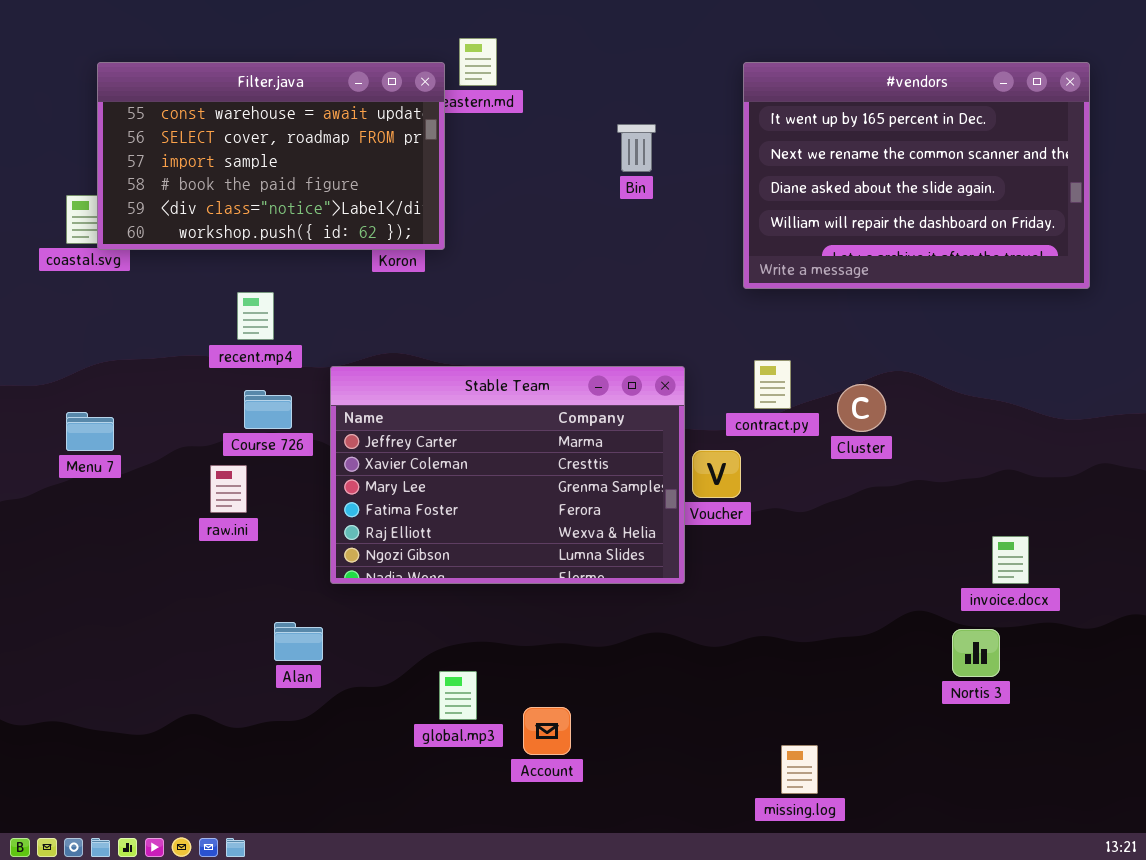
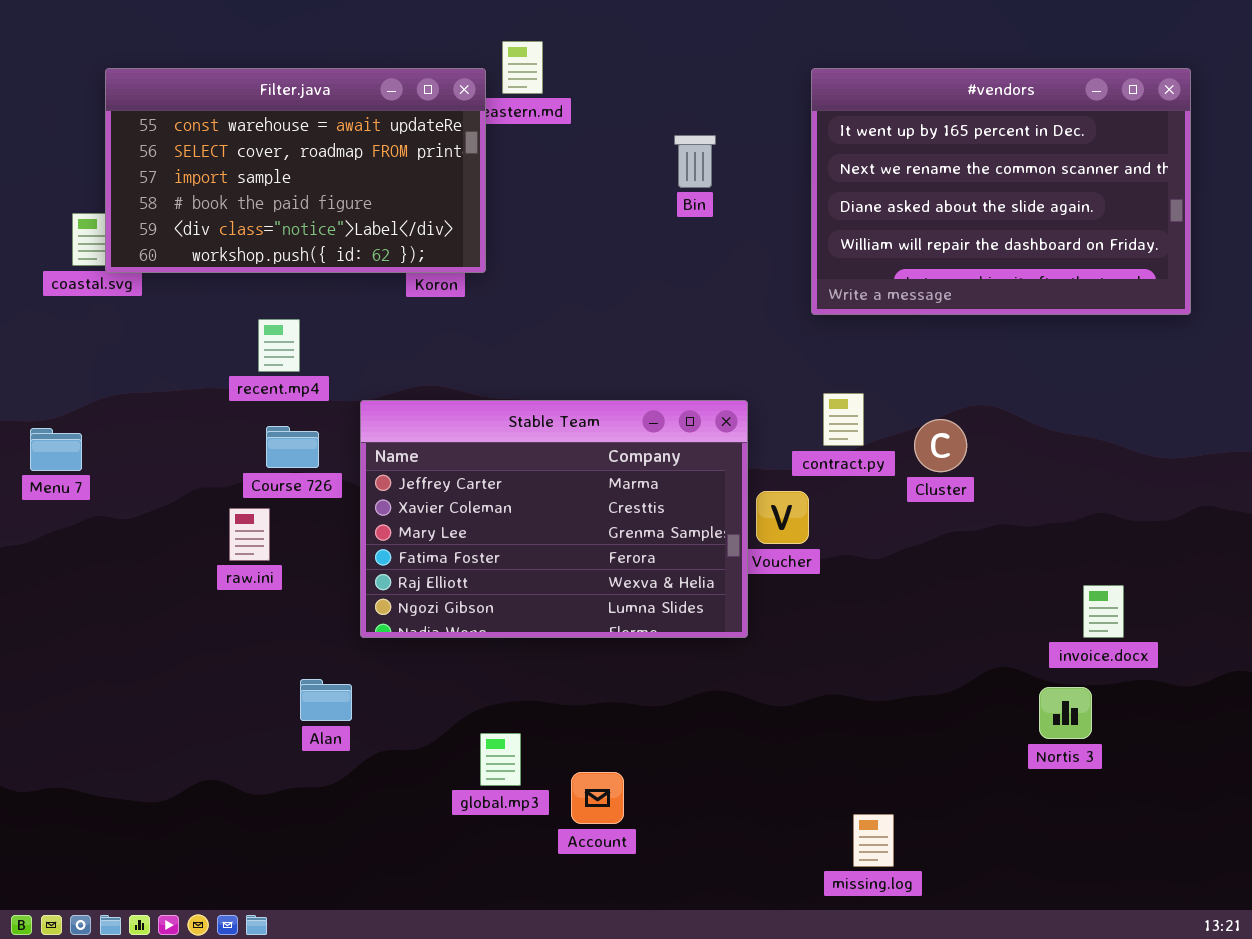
Menu 7: [66,412,114,451] -> [30,428,82,471], moved

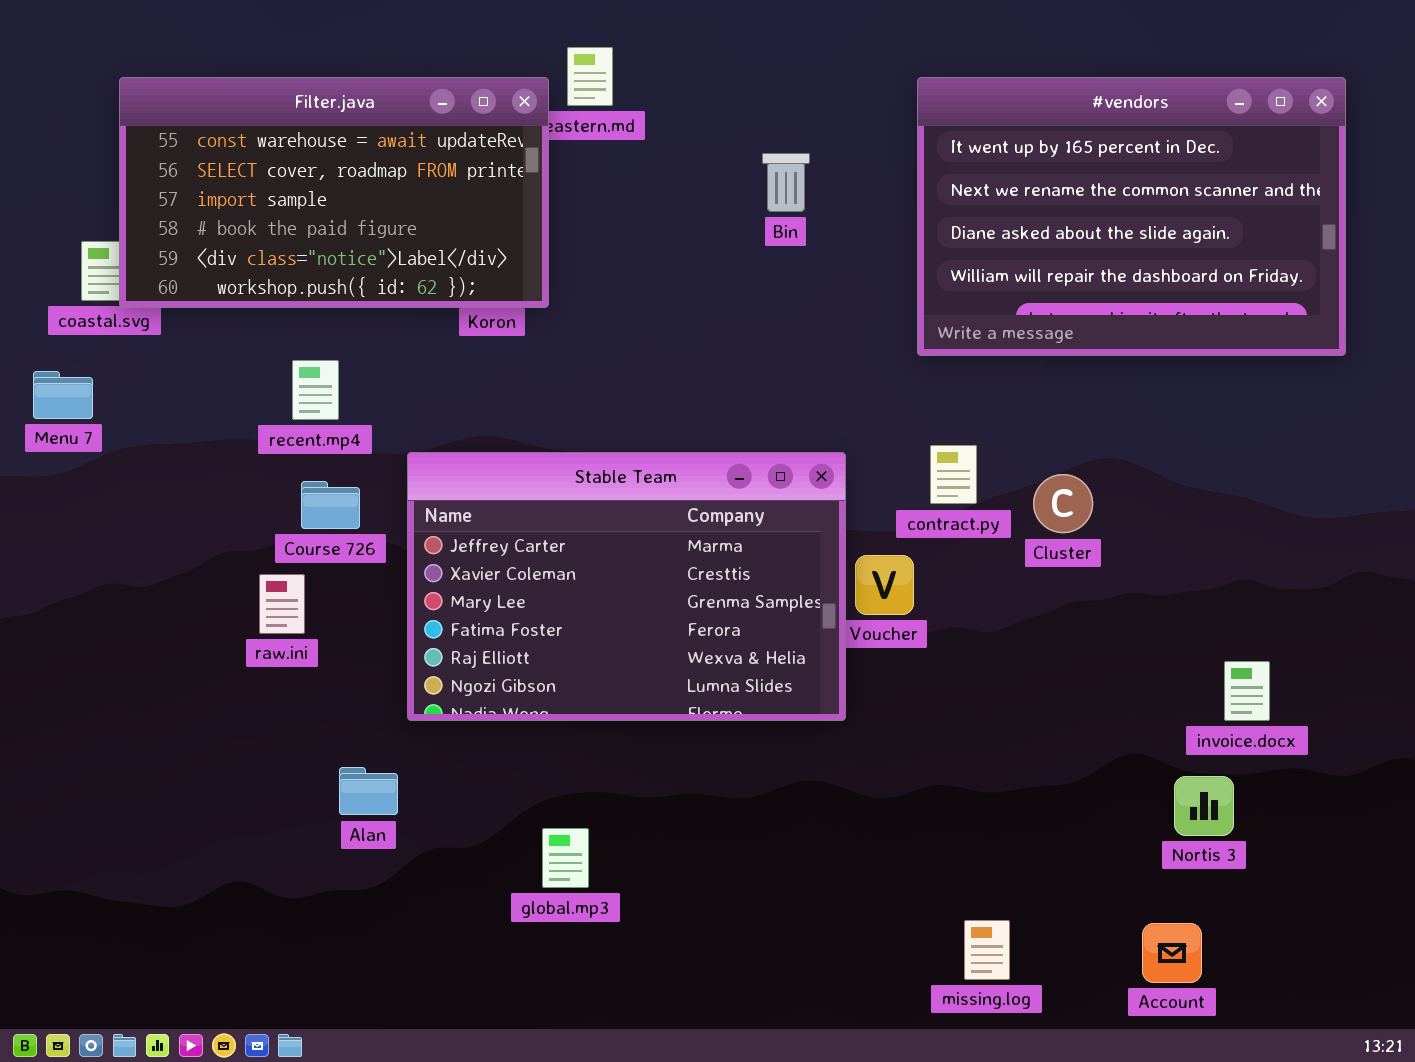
Menu 7: [30,428,82,471] -> [33,371,93,419], moved
Account: [571,772,624,824] -> [1142,923,1202,983], moved

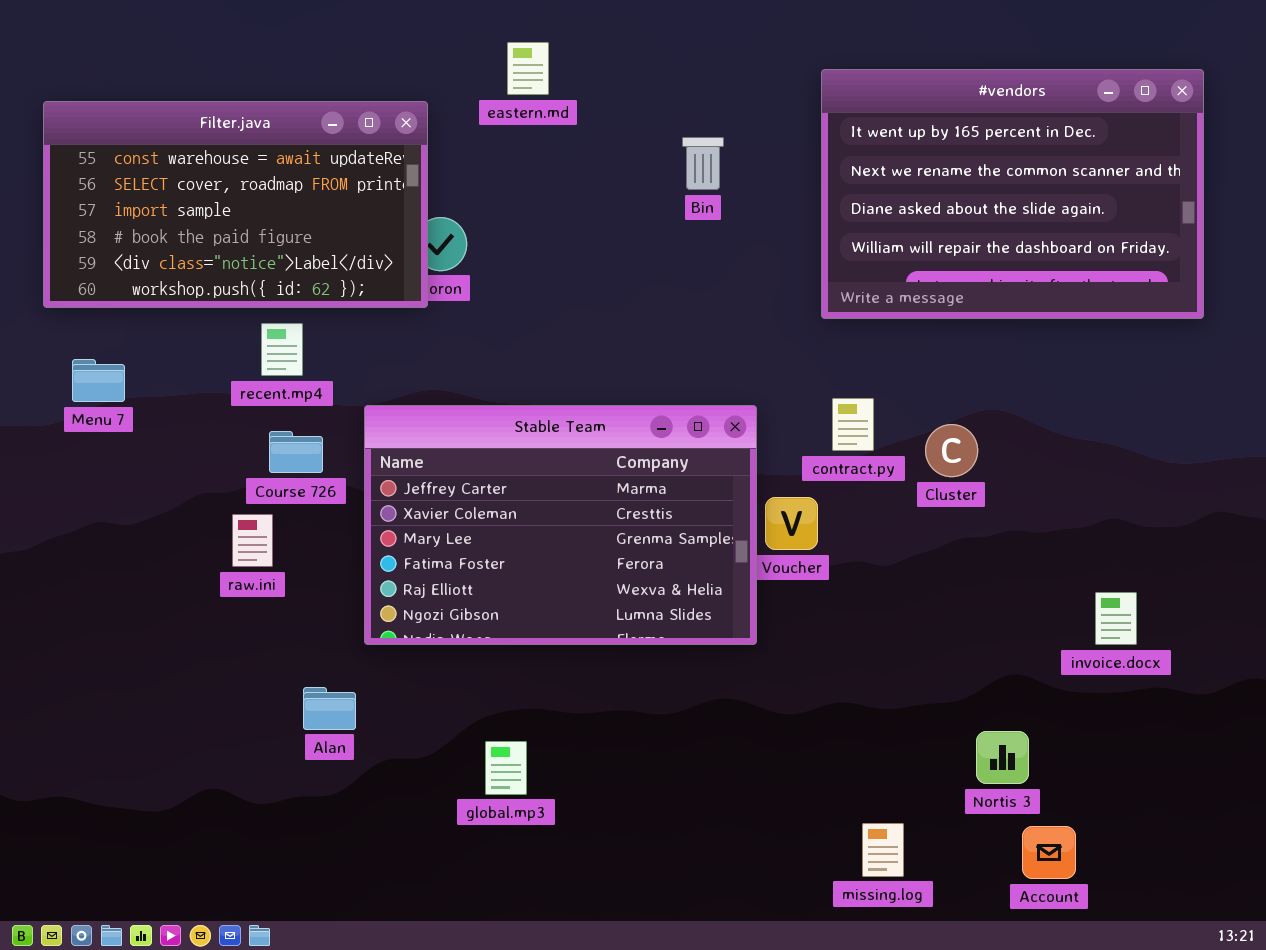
Filter.java: [119,77,549,308] -> [43,101,428,308], moved
Menu 7: [33,371,93,419] -> [72,359,125,402], moved
Nortis 3: [1174,776,1234,836] -> [976,731,1029,784], moved

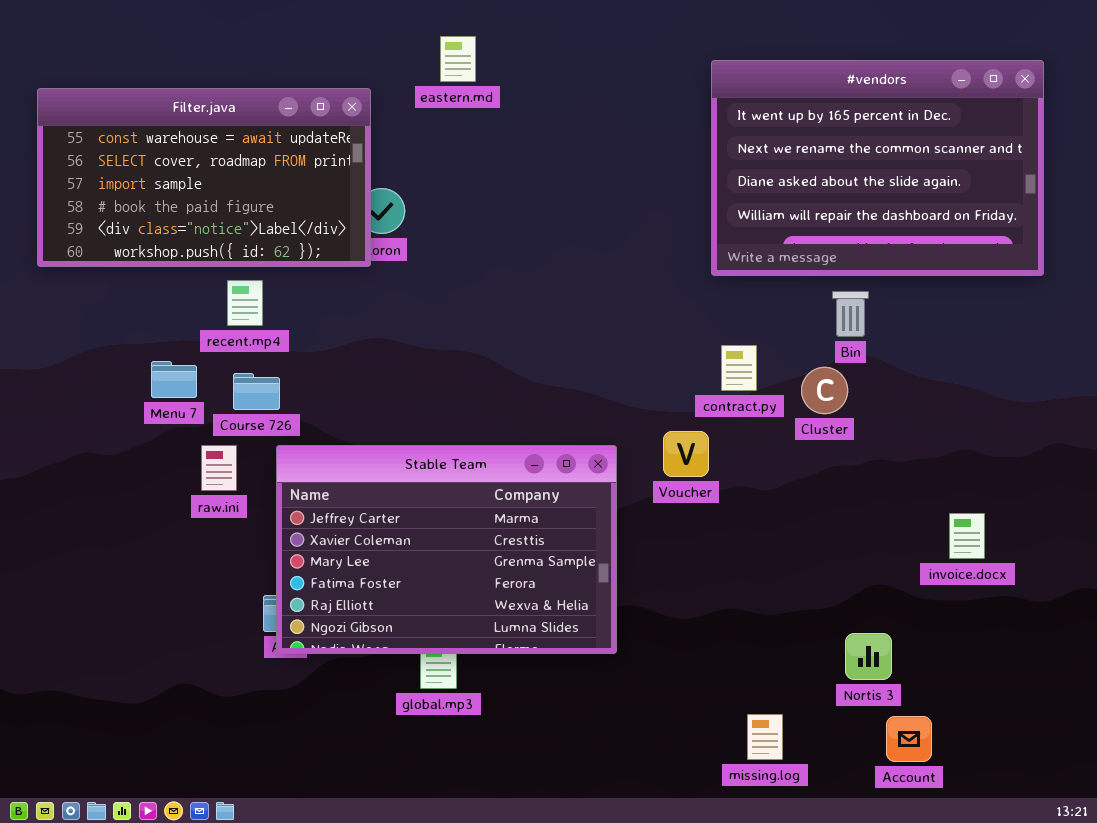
Bin: [682,137,724,190] -> [832,291,869,337], moved
Menu 7: [72,359,125,402] -> [151,361,197,398], moved
Stable Team: [364,405,757,645] -> [276,445,617,654], moved

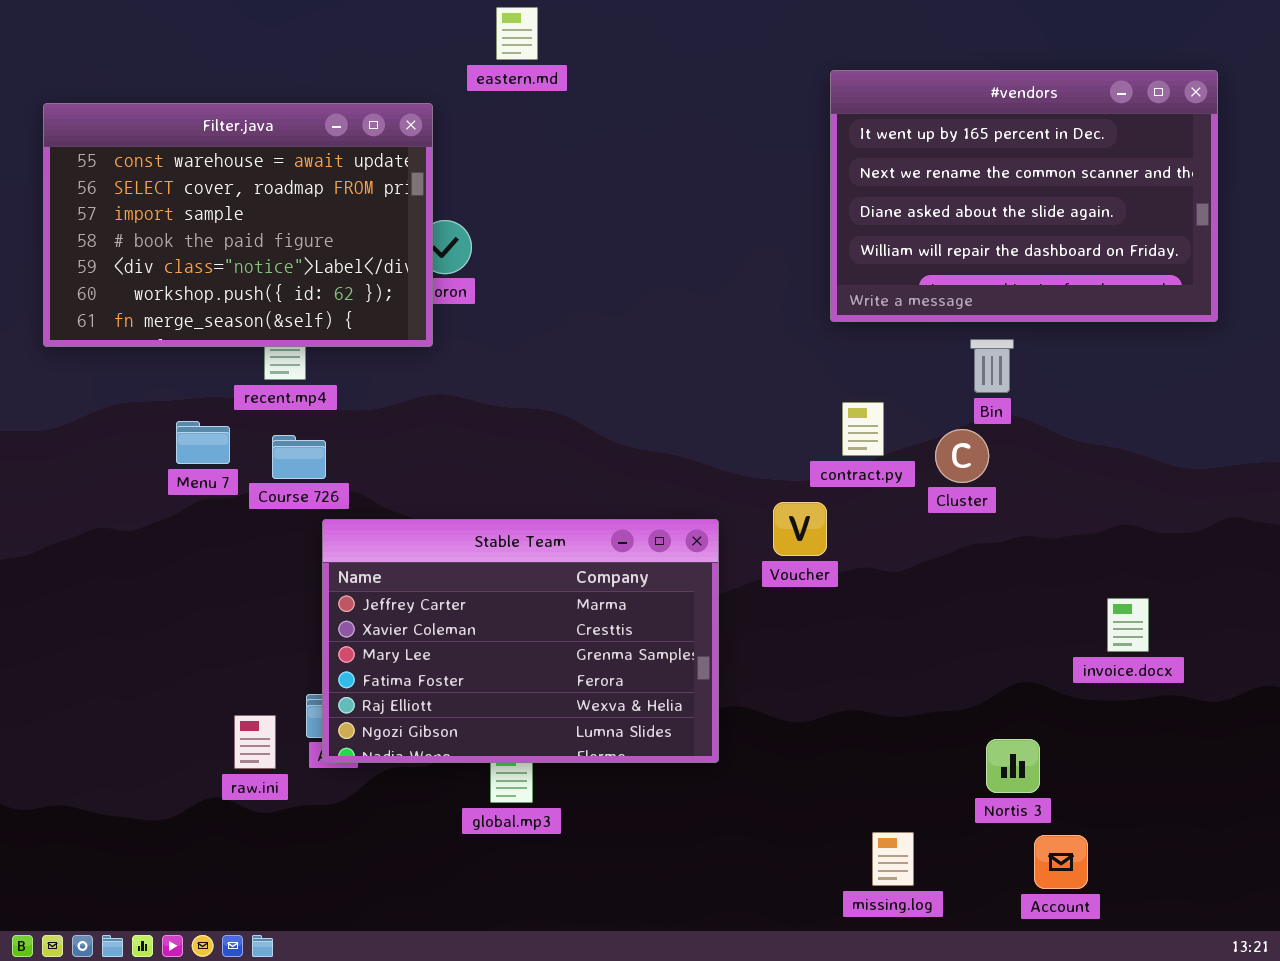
eastern.md: [440,36,476,82] -> [496,7,538,60], moved
Filter.java: [37,88,371,267] -> [43,103,433,347], resized
raw.ini: [201,445,237,491] -> [234,715,276,769], moved

